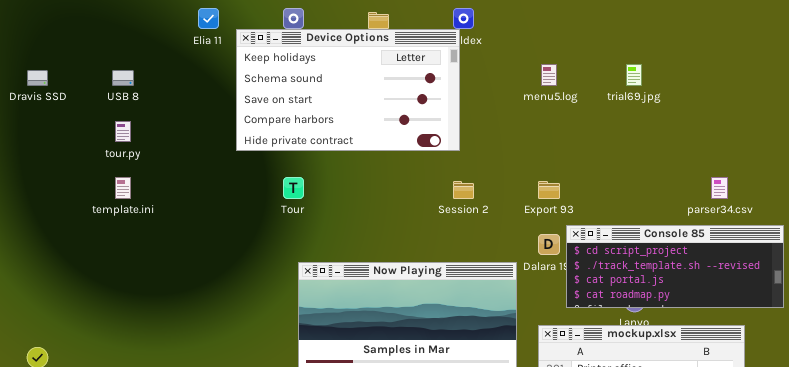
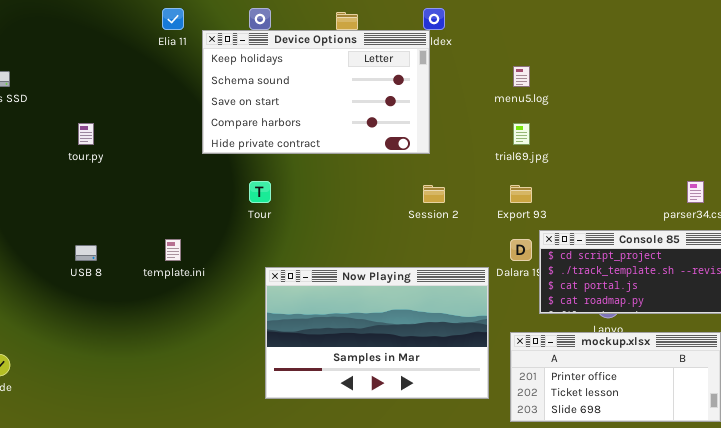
trial69.jpg: [626,64,642,86] -> [513,123,530,145], moved
USB 8: [112,70,134,86] -> [75,245,97,261], moved
template.ini: [115,177,131,199] -> [165,239,181,261], moved

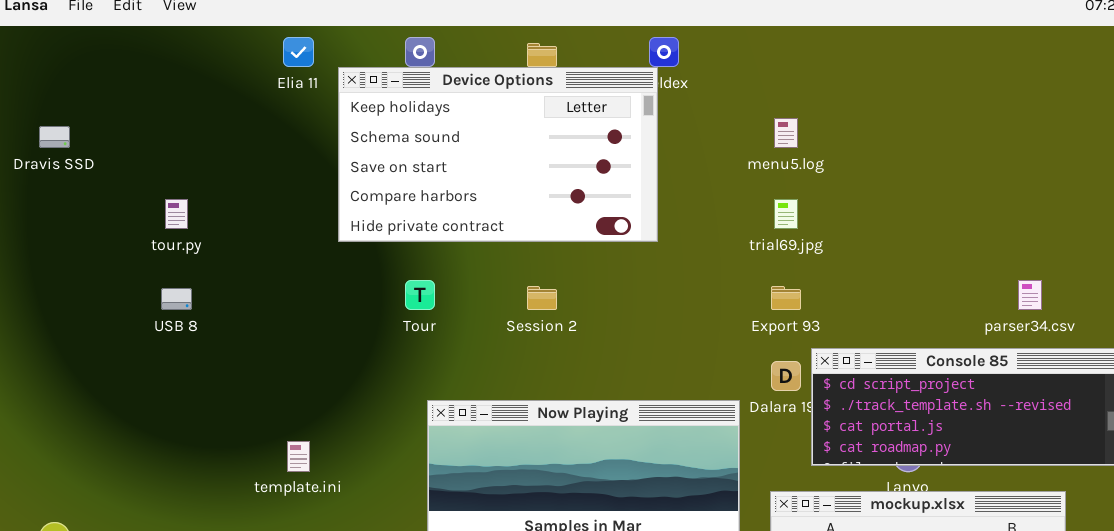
Session 2: [423,185,445,203] -> [527,286,557,310], moved
template.ini: [165,239,181,261] -> [287,441,310,472], moved
USB 8: [75,245,97,261] -> [161,288,192,310], moved

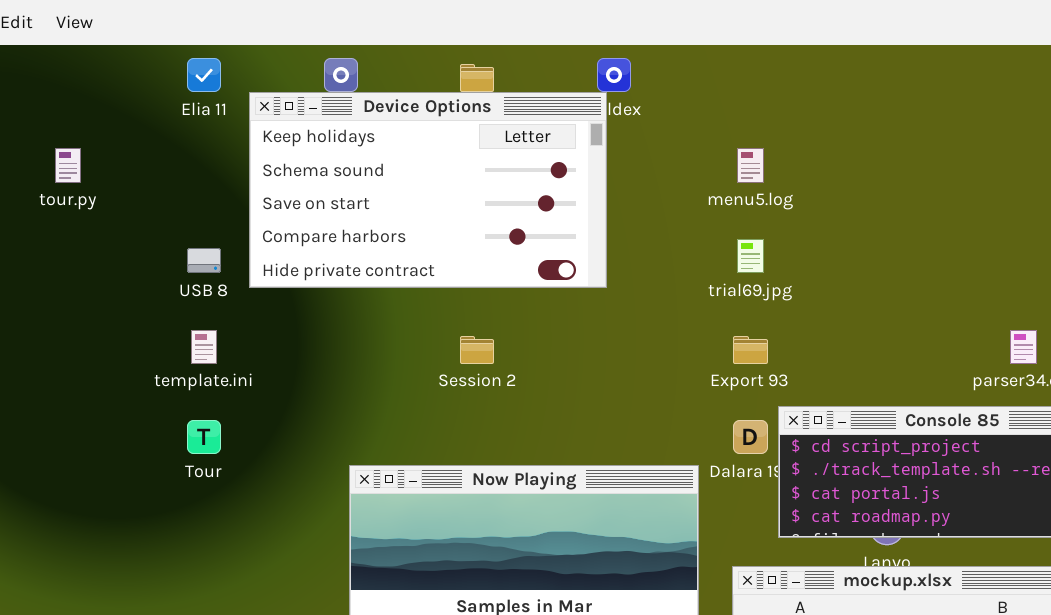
tour.py: [165,199,188,229] -> [55,148,81,183], moved
Tour: [405,280,435,310] -> [187,420,221,454], moved
USB 8: [161,288,192,310] -> [187,248,221,273], moved
template.ini: [287,441,310,472] -> [191,330,217,364], moved

